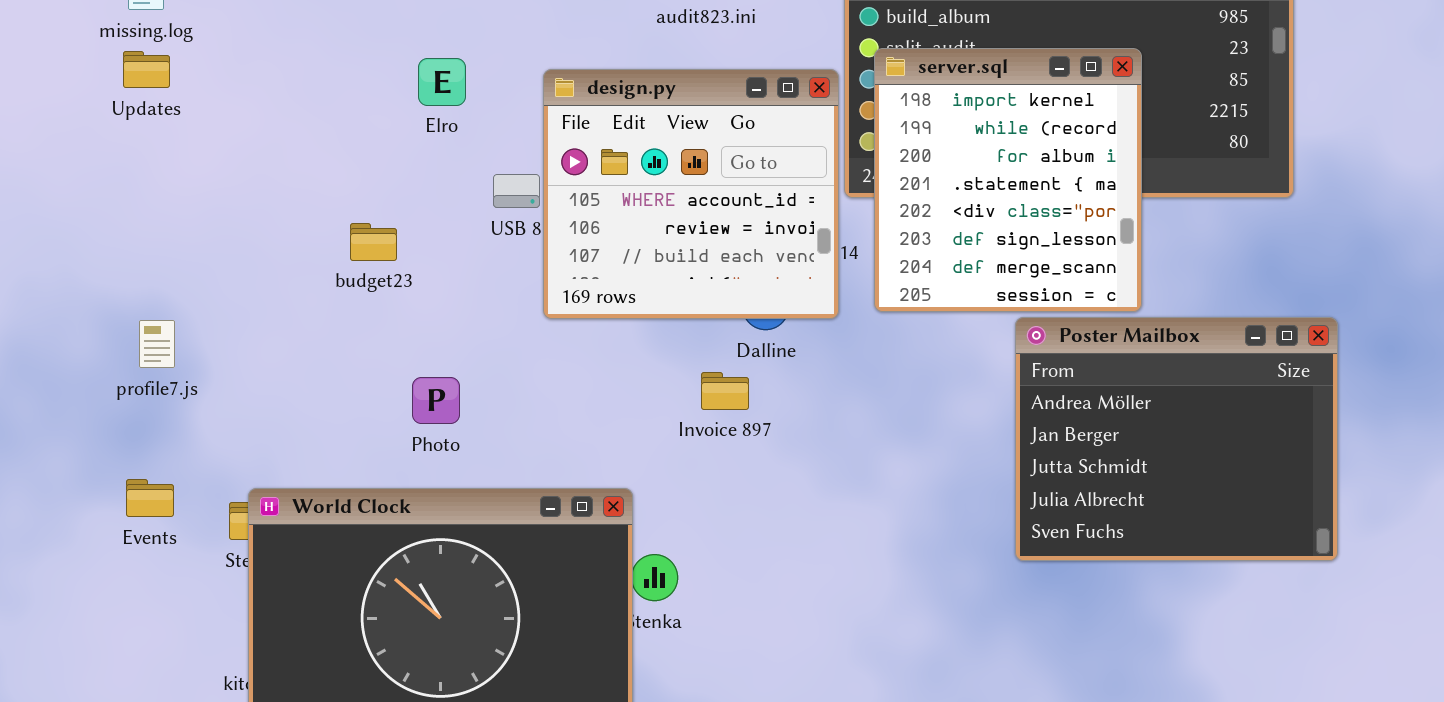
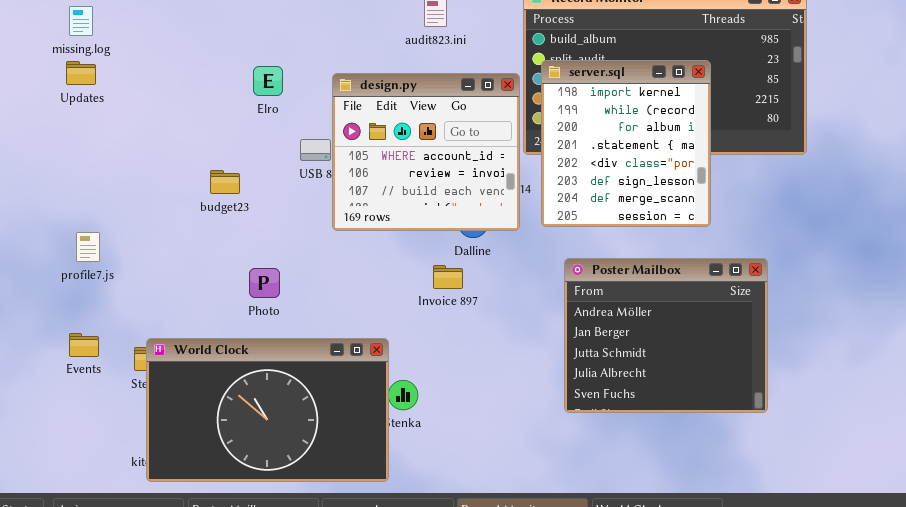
Poster Mailbox: [1015,317,1338,561] -> [564,258,768,413], moved

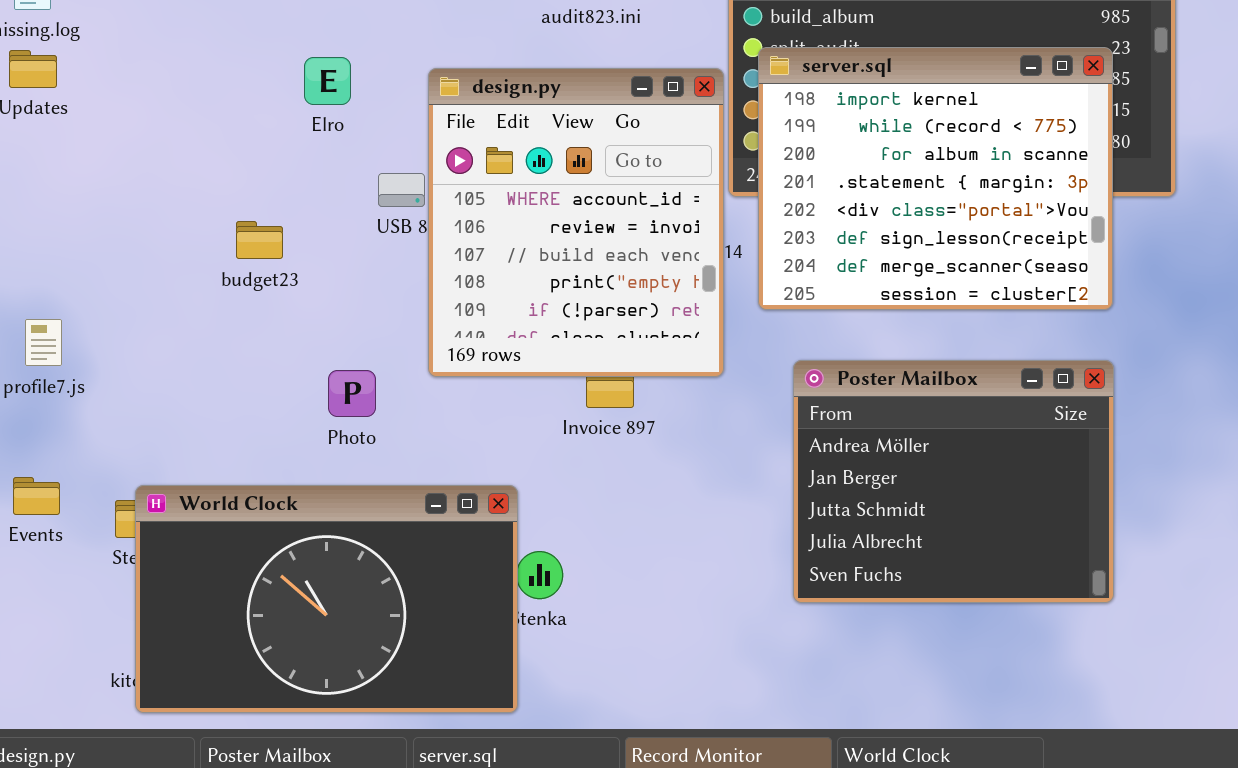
server.sql: [541,60,711,227] -> [758,47,1113,310], resized
design.py: [332,73,520,231] -> [428,68,724,377], resized
Photo: [249,268,280,298] -> [328,370,376,417], moved

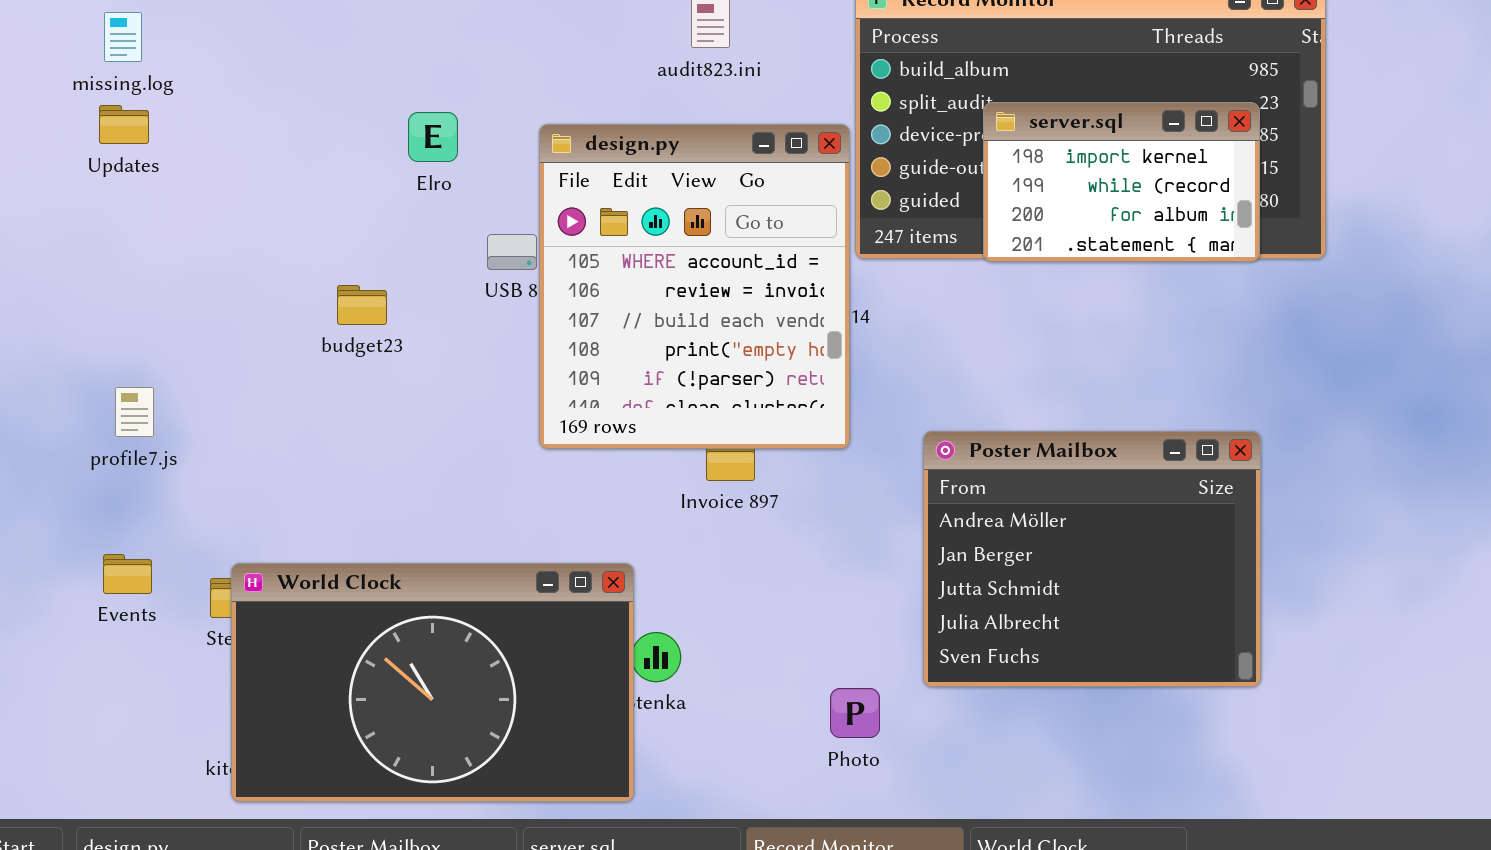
server.sql: [758,47,1113,310] -> [983,102,1260,262], resized
Photo: [328,370,376,417] -> [830,688,880,738], moved

